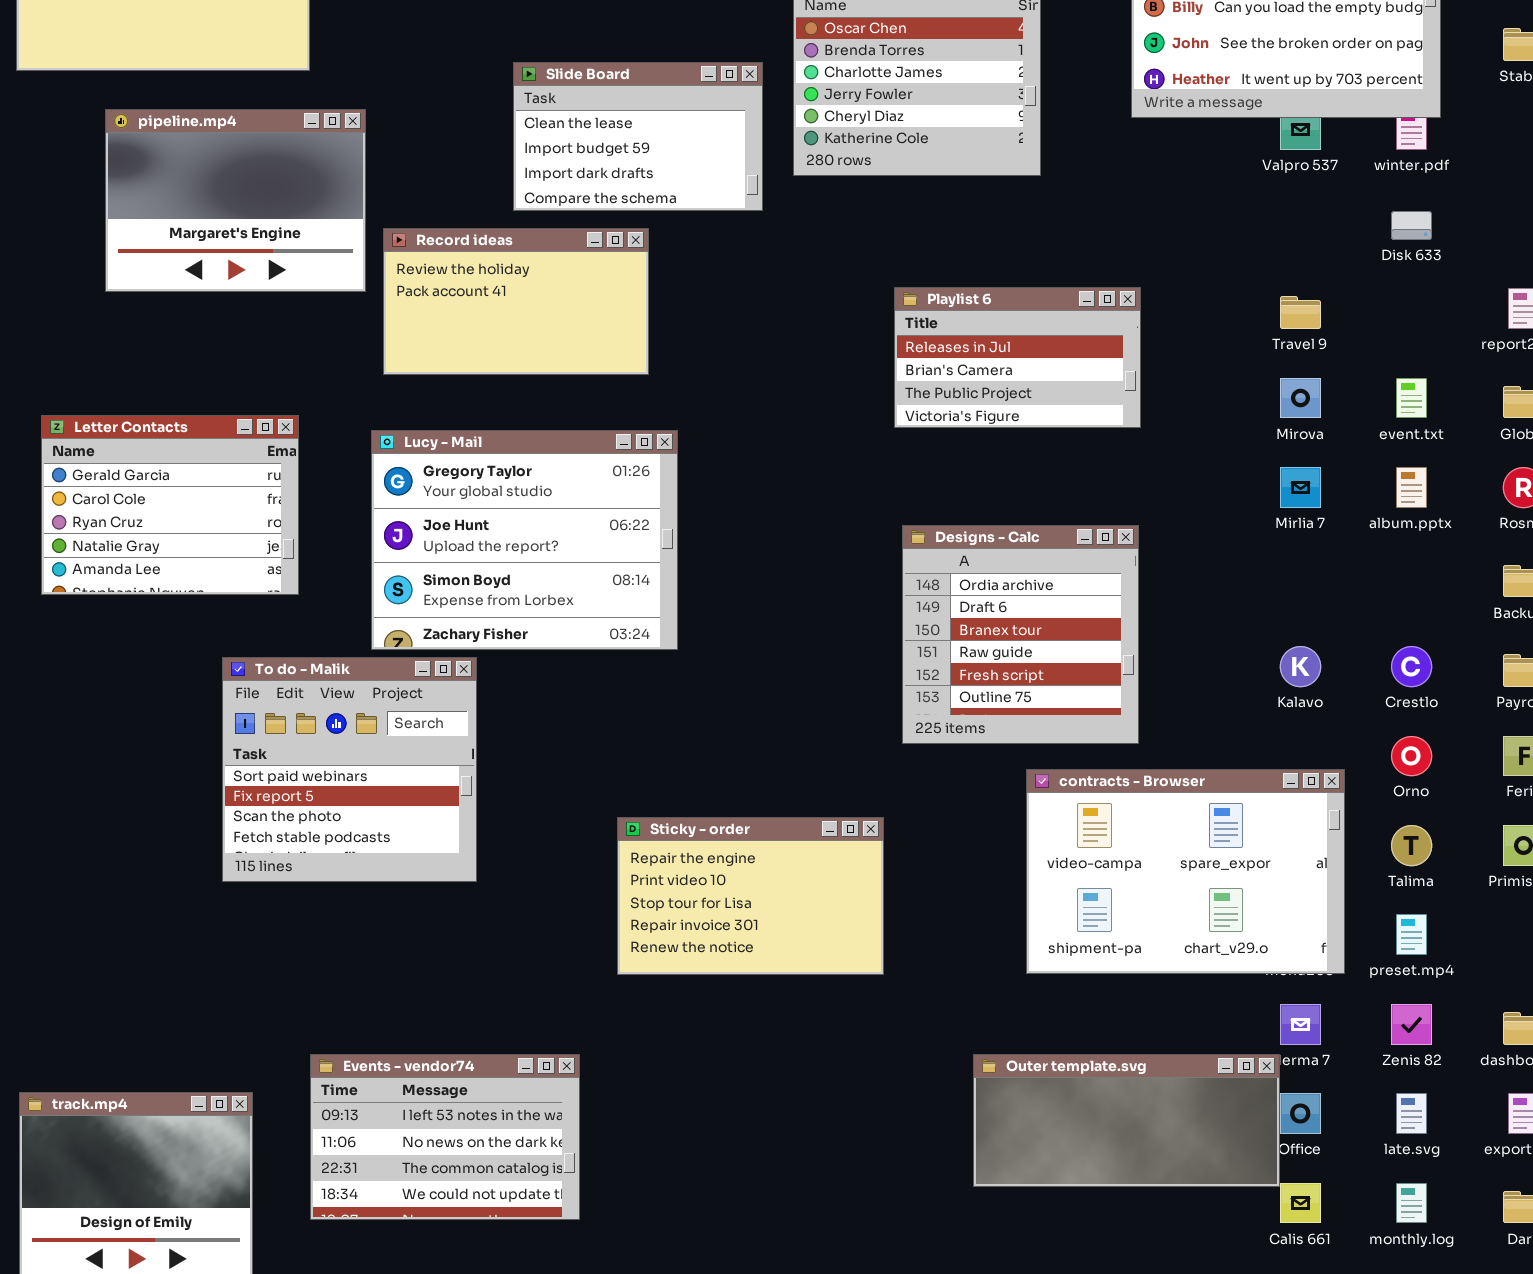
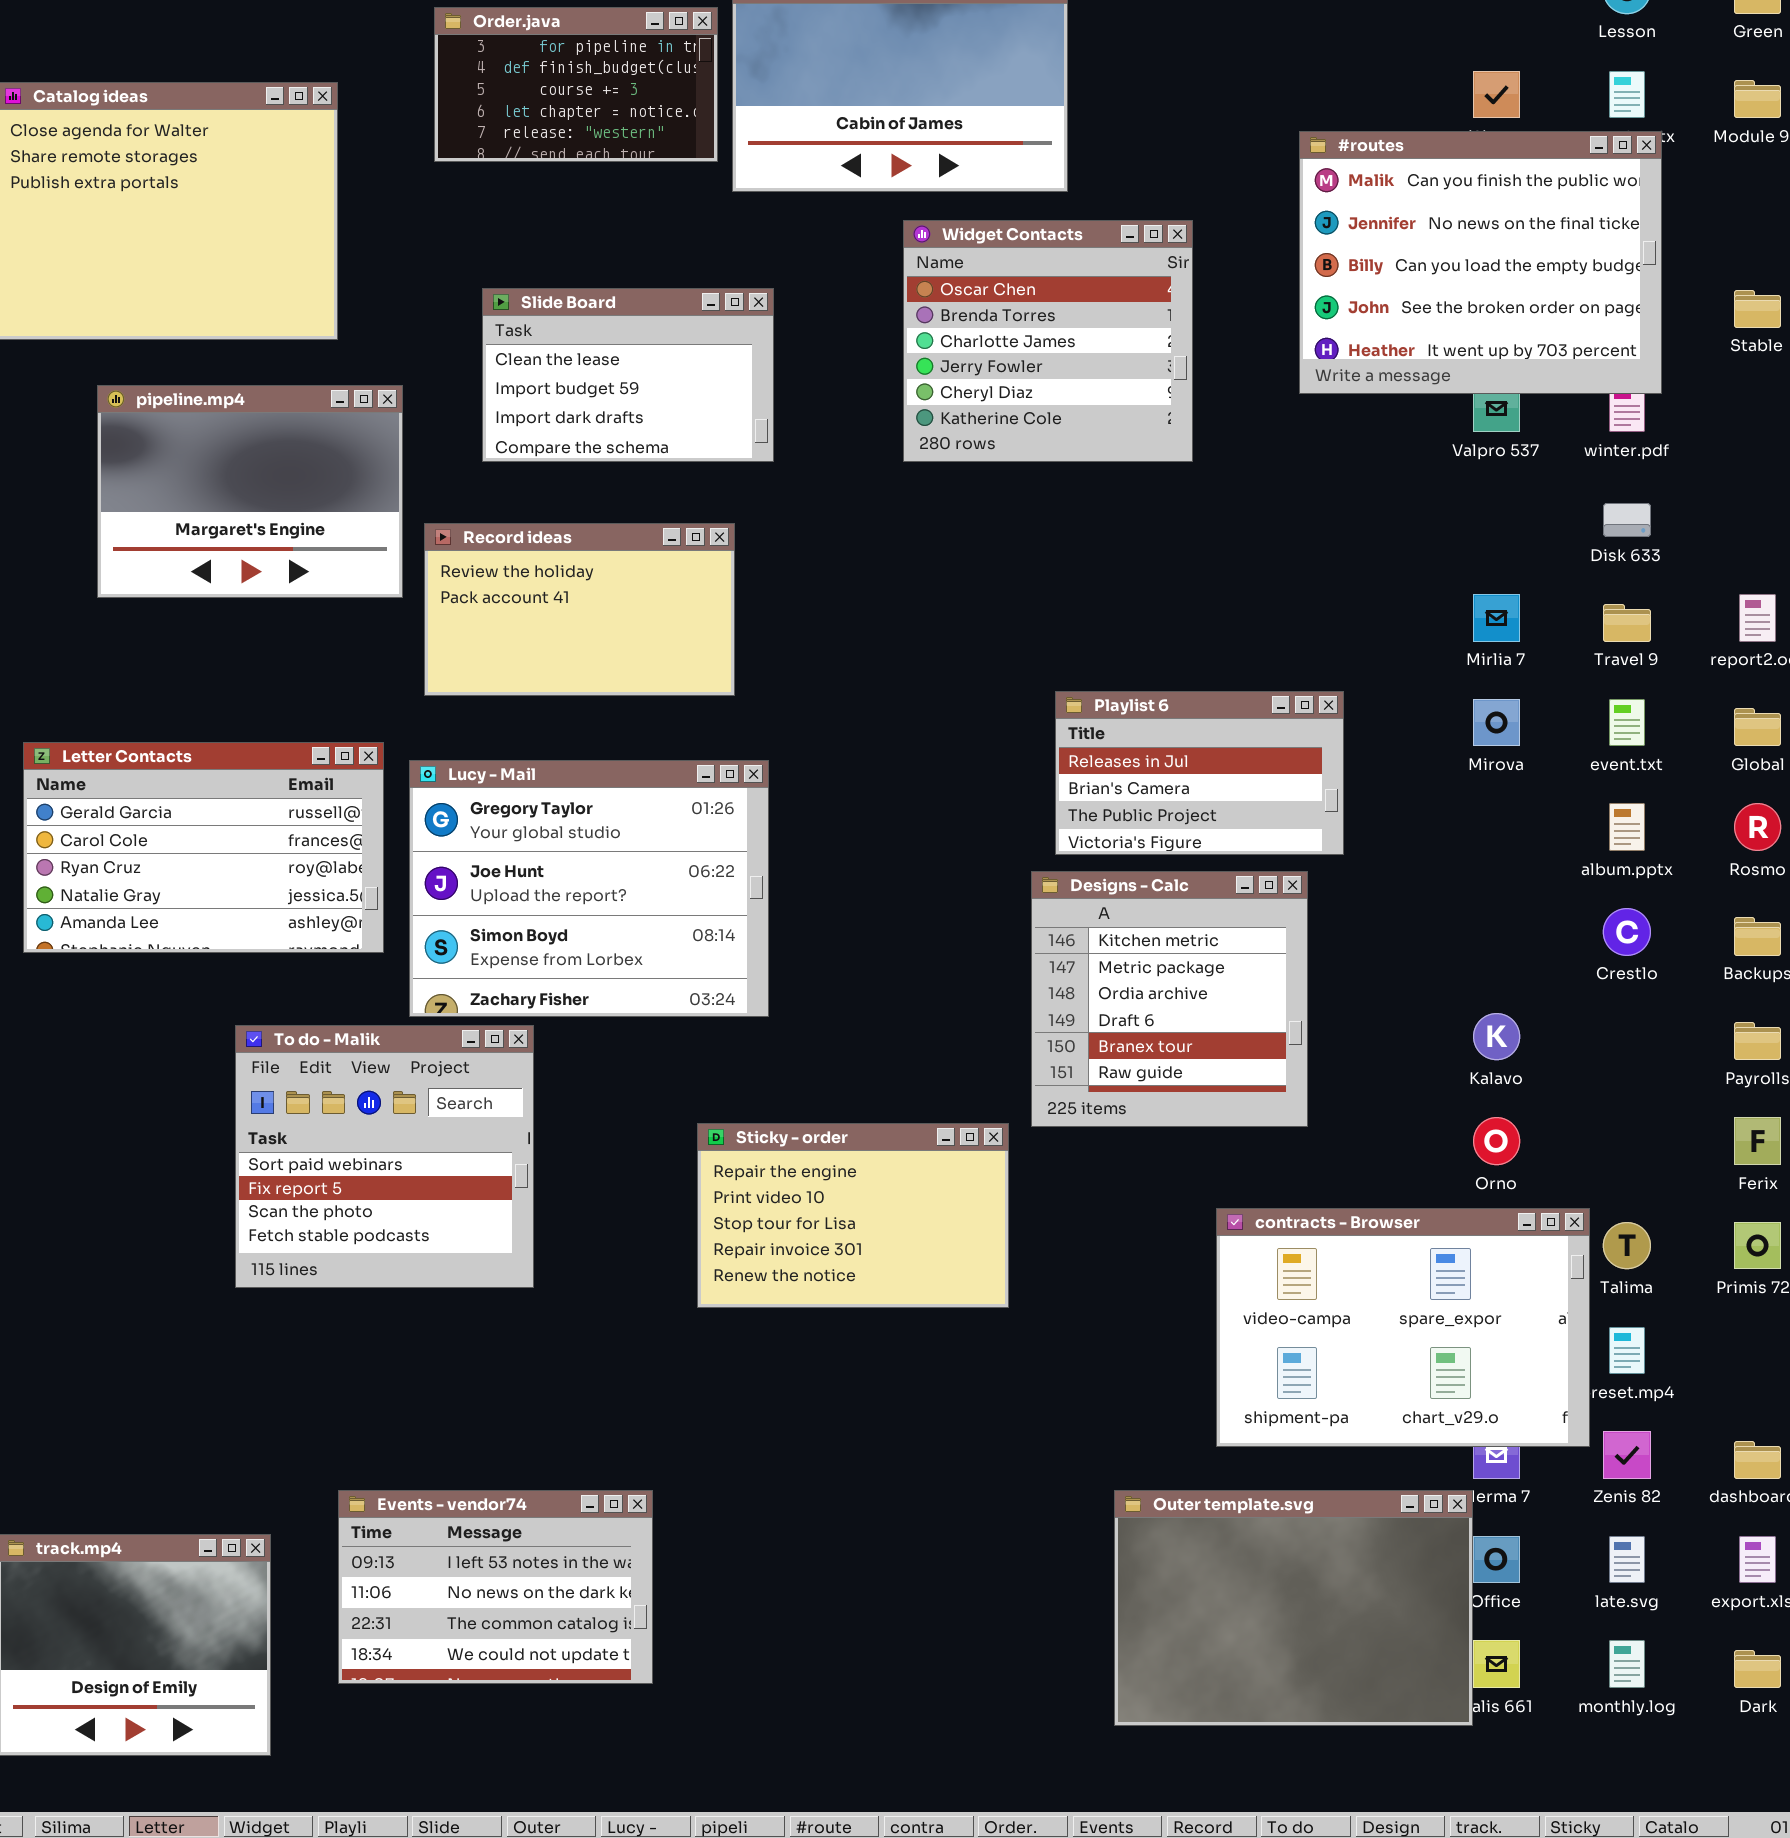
Slide Board: [513,62,763,211] -> [482,288,774,462], moved
Playlist 6: [894,287,1141,428] -> [1055,691,1344,855], moved
Travel 9: [1280,296,1321,329] -> [1603,604,1651,642], moved
Letter Contacts: [41,415,299,595] -> [23,742,384,953], resized
Mirlia 7: [1280,467,1321,508] -> [1473,594,1520,642], moved
Designs - Calc: [902,525,1139,744] -> [1031,871,1308,1127], scrolled up 2 rows
Crestlo: [1391,646,1432,687] -> [1603,908,1651,956], moved
Orno: [1391,736,1432,776] -> [1473,1117,1520,1165], moved
contracts - Browser: [1026,769,1345,974] -> [1216,1208,1590,1447], moved
Sticky - order: [617,817,884,975] -> [697,1123,1009,1308], moved
Outer template.svg: [973,1054,1280,1187] -> [1114,1490,1473,1726], resized

